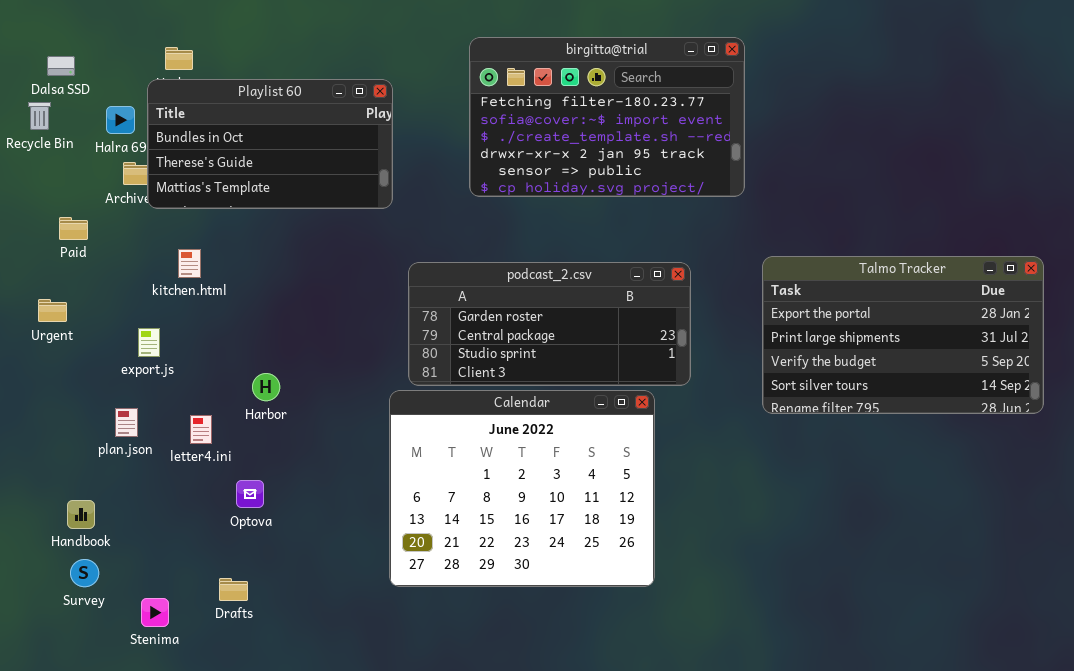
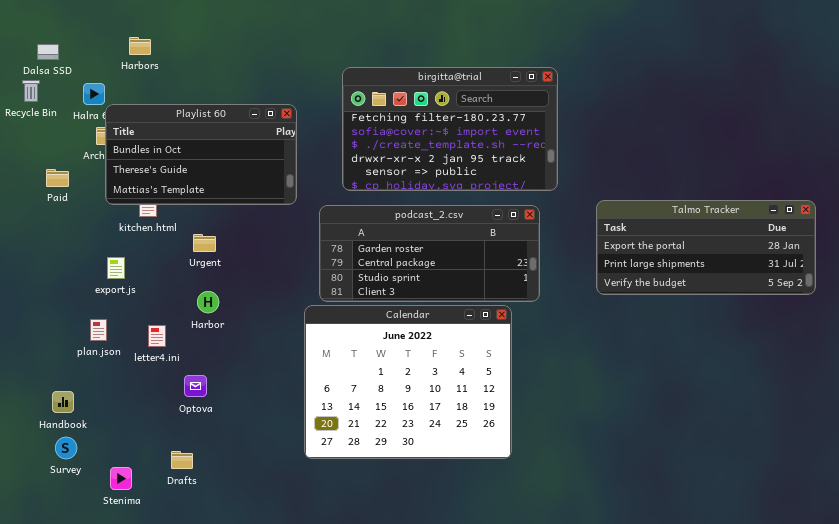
birgitta@trial: [469,37,745,197] -> [342,67,558,191], moved
Playlist 60: [147,79,393,209] -> [105,104,297,205], moved
Talmo Tracker: [762,256,1044,414] -> [596,200,816,295], resized
Urgent: [38,299,67,322] -> [193,234,216,252], moved

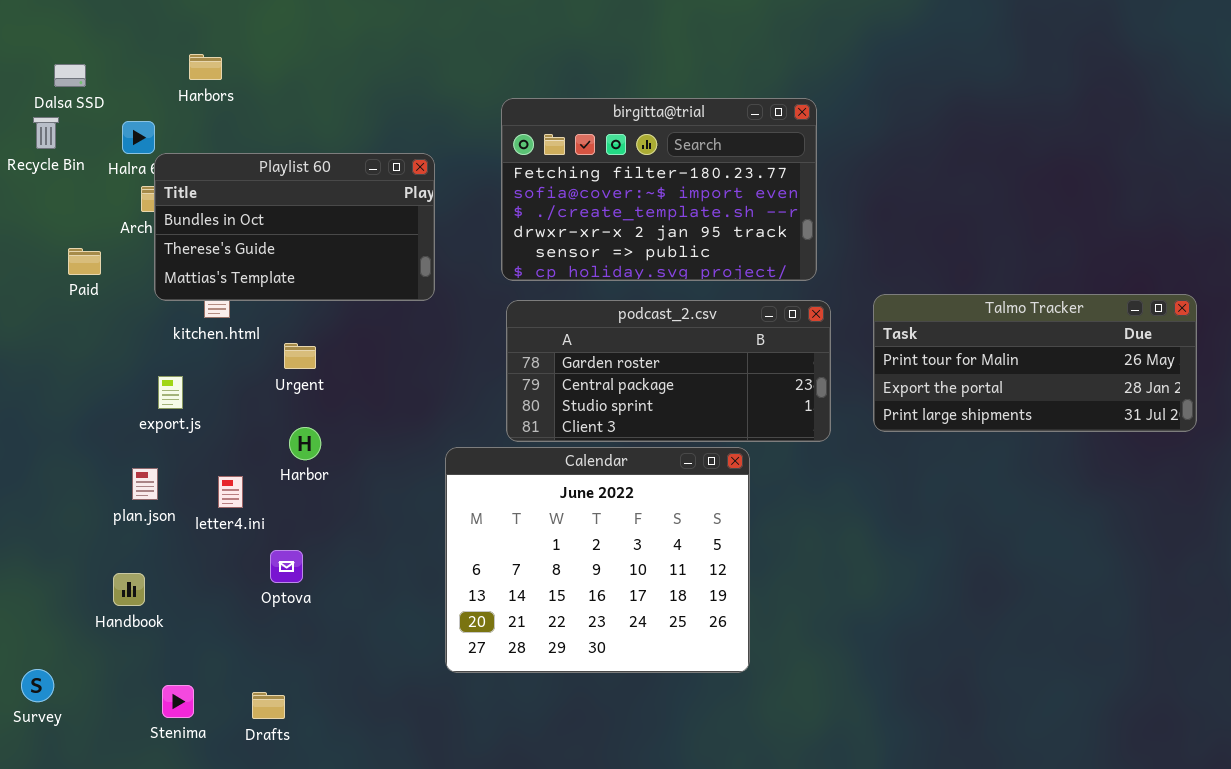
Talmo Tracker: [596,200,816,295] -> [873,294,1197,432], scrolled up 1 row
podcast_2.csv: [319,205,540,302] -> [506,300,831,442], moved
Handbook: [52,391,74,413] -> [113,573,145,606], moved
Survey: [55,437,77,459] -> [21,669,54,702], moved
Drafts: [171,451,193,469] -> [252,692,285,719], moved

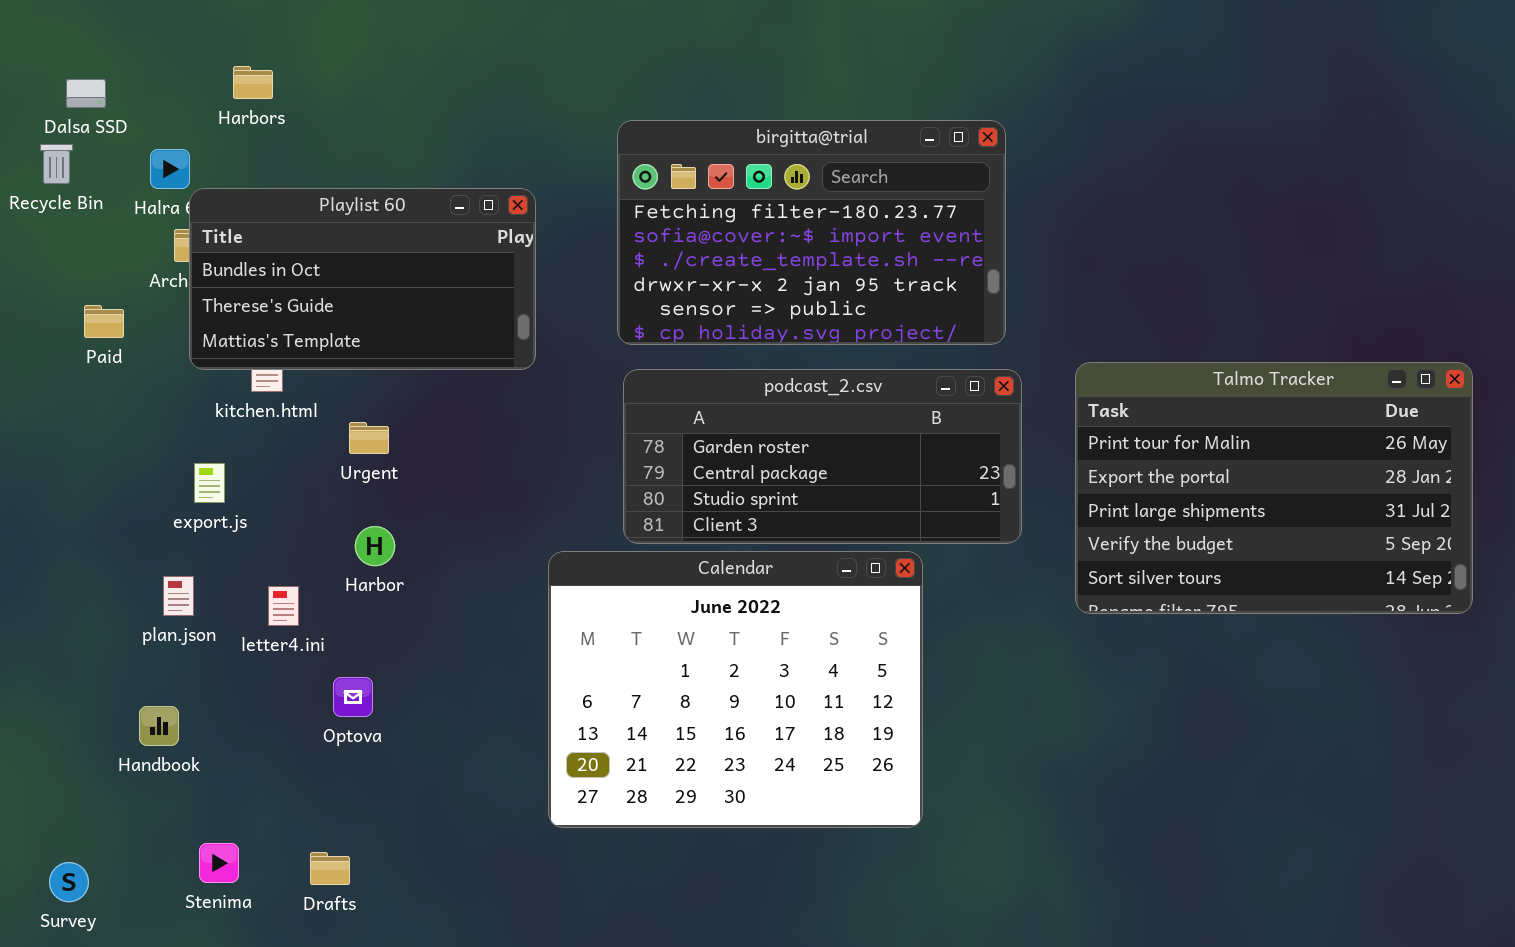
Talmo Tracker: [873,294,1197,432] -> [1075,362,1473,614], resized
Survey: [21,669,54,702] -> [49,862,89,902], moved

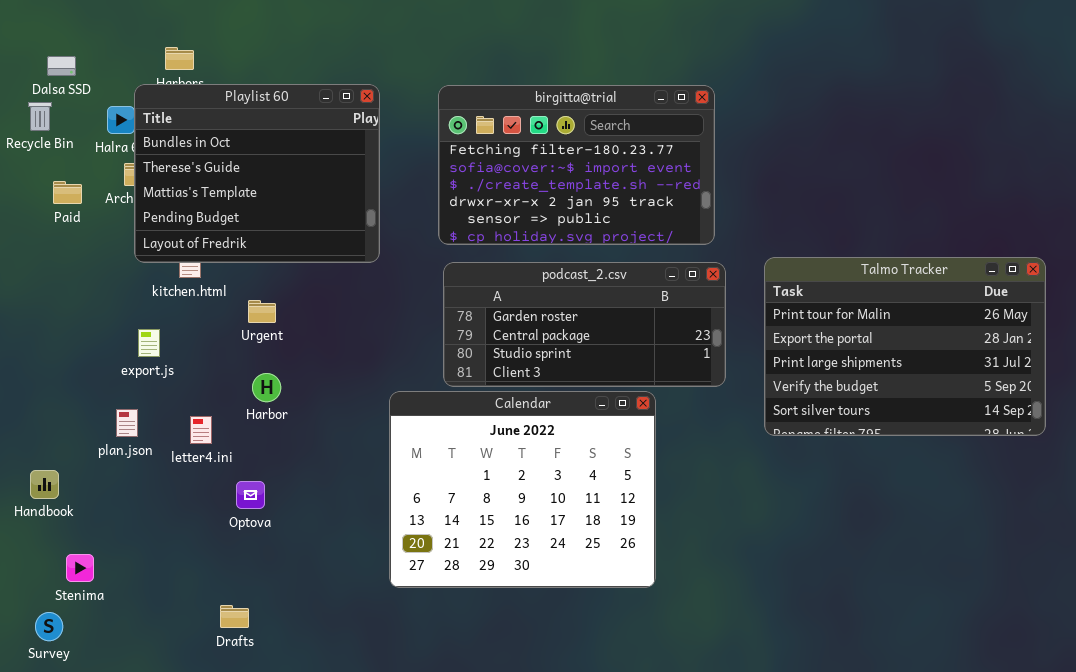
Playlist 60: [189,188,536,370] -> [134,84,380,263], resized
Paid: [84,305,124,338] -> [53,181,82,204], moved
Handbook: [139,706,179,746] -> [30,470,59,499], moved
Stenima: [199,843,239,883] -> [66,554,94,582], moved

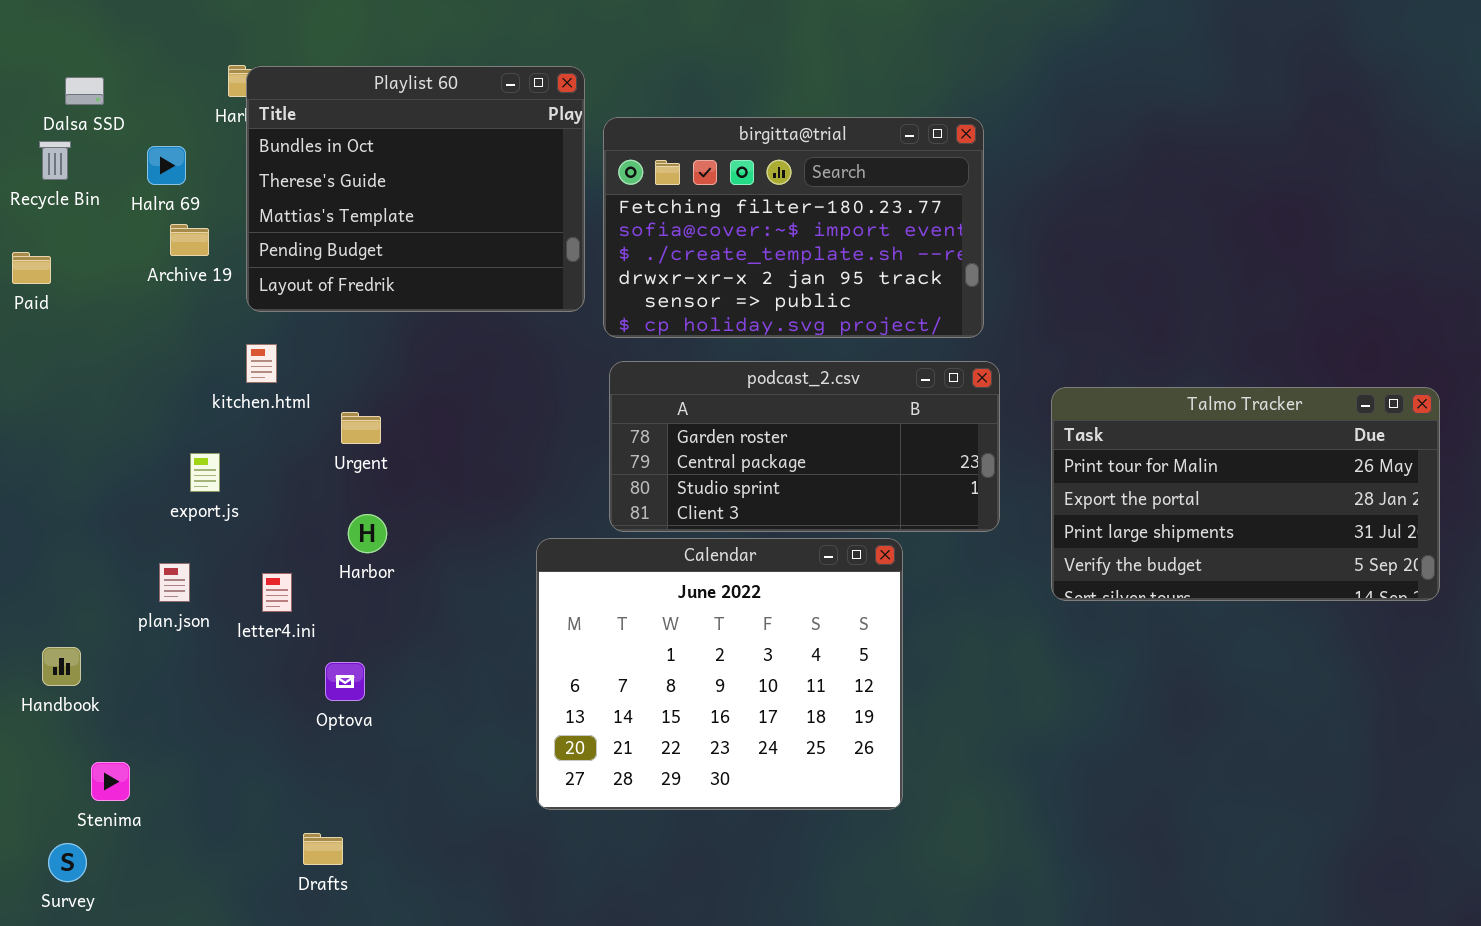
Playlist 60: [134,84,380,263] -> [246,66,585,312], moved
Paid: [53,181,82,204] -> [12,252,51,284], moved
Talmo Tracker: [764,257,1046,436] -> [1051,387,1440,601], resized

